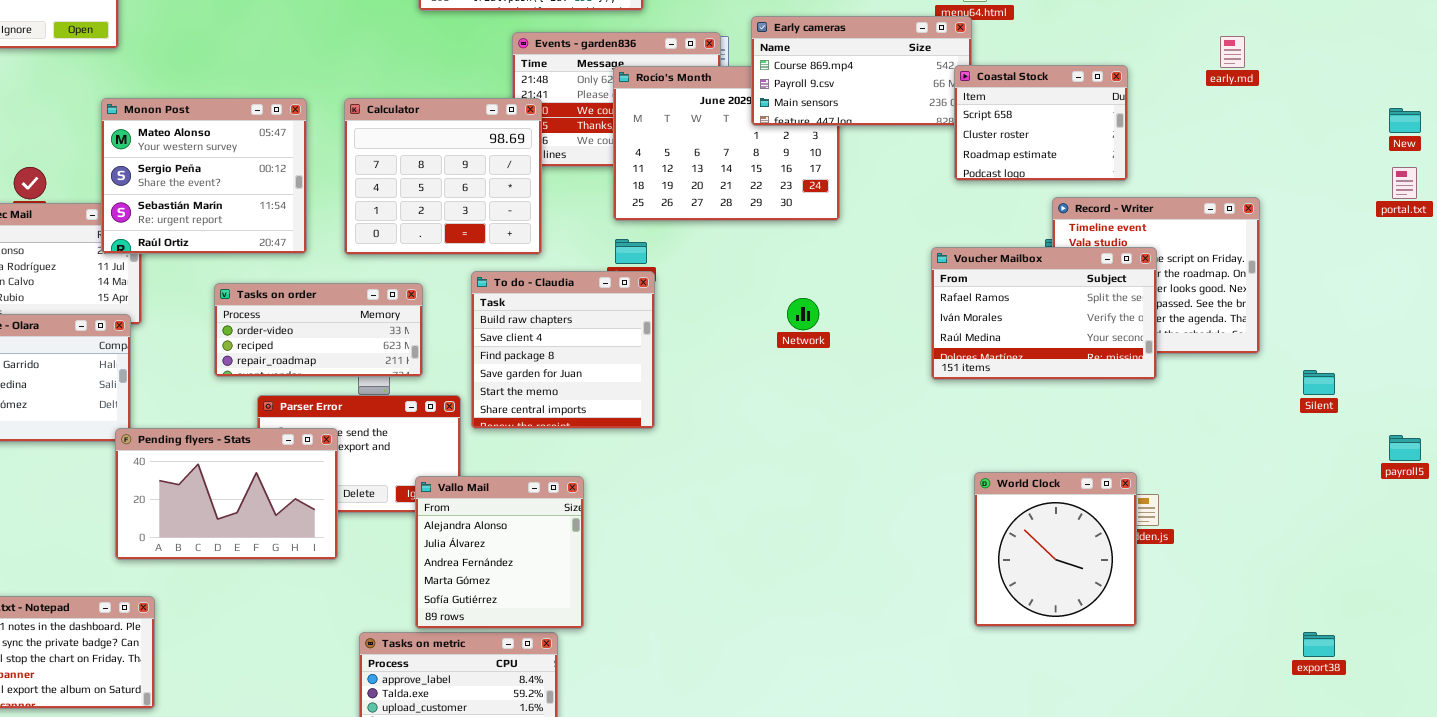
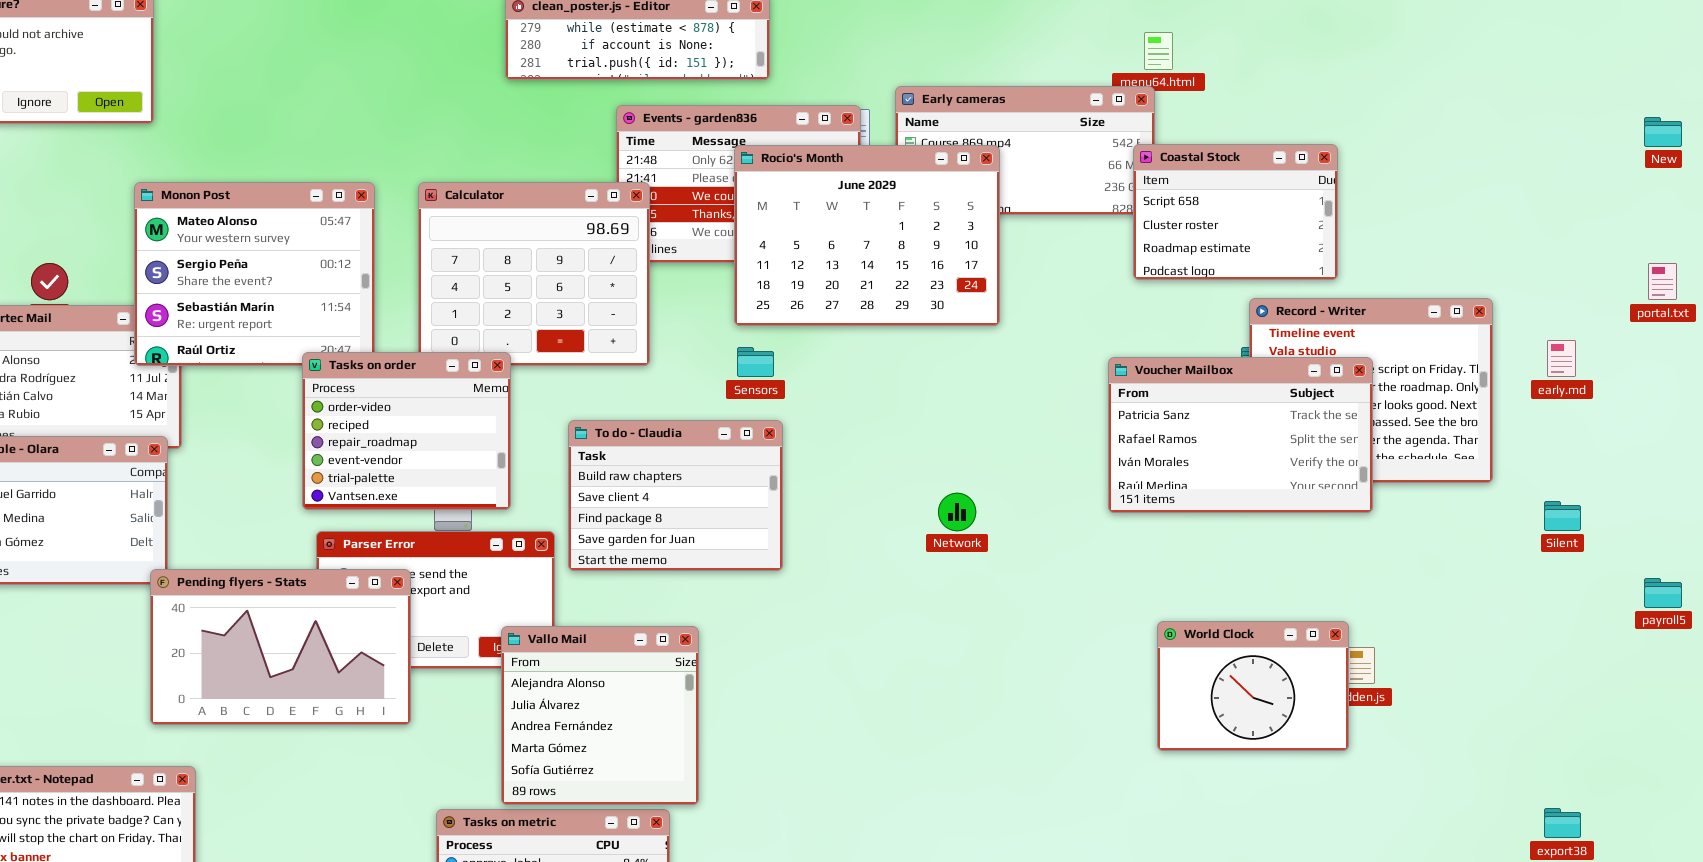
early.md: [1220,36,1245,68] -> [1547,340,1576,377], moved
Rocío's Month: [613,66,840,221] -> [734,145,1000,326], raised
New: [1389,108,1421,133] -> [1644,117,1682,147], moved
Voucher Mailbox: [931,247,1157,380] -> [1108,357,1373,513], scrolled up 1 row
To do - Claudia: [471,271,655,429] -> [568,420,783,571], resized
Tasks on order: [214,283,423,377] -> [302,352,511,510], resized
Network: [787,298,819,330] -> [938,493,976,531], moved
World Clock: [974,472,1137,627] -> [1157,621,1349,751], resized

